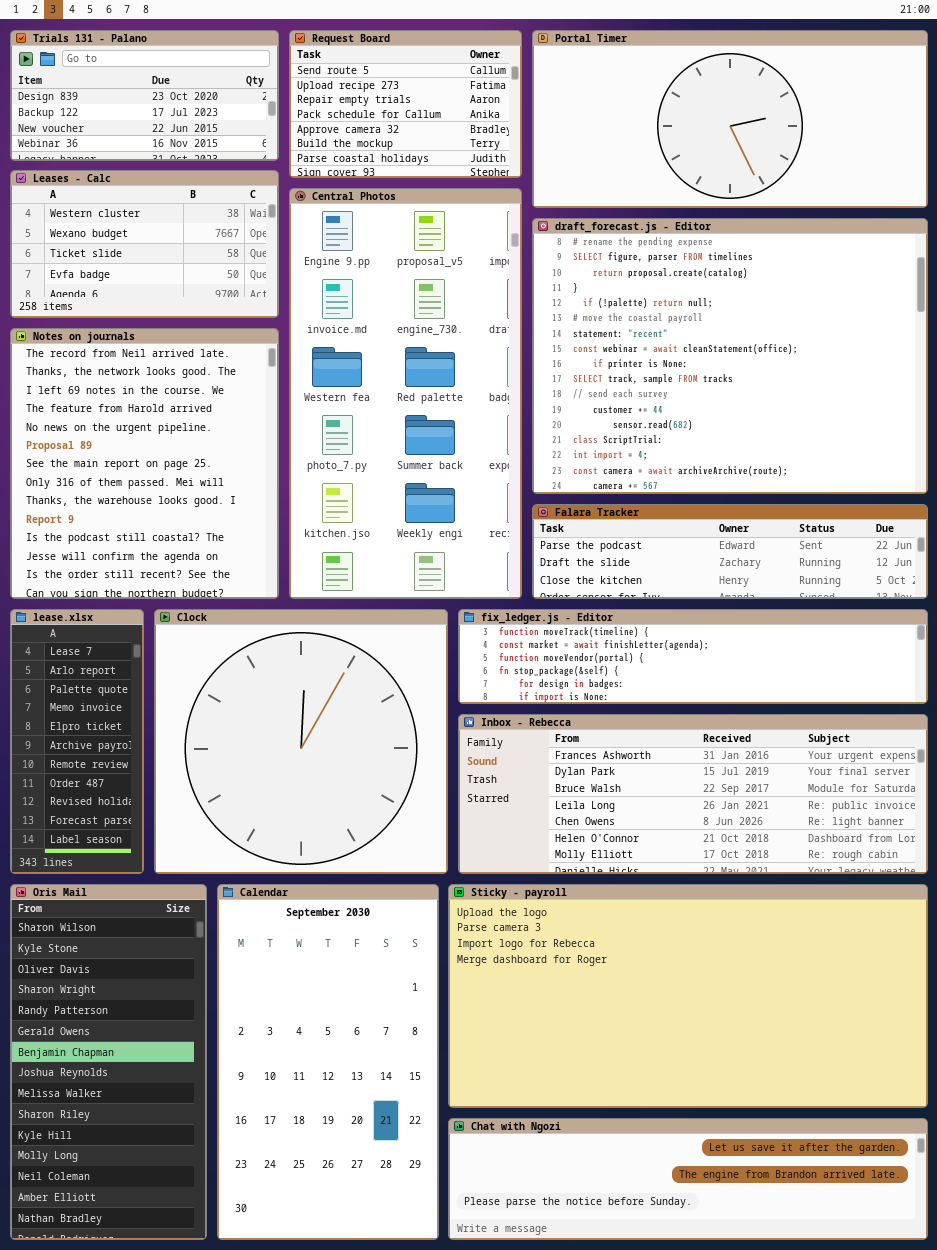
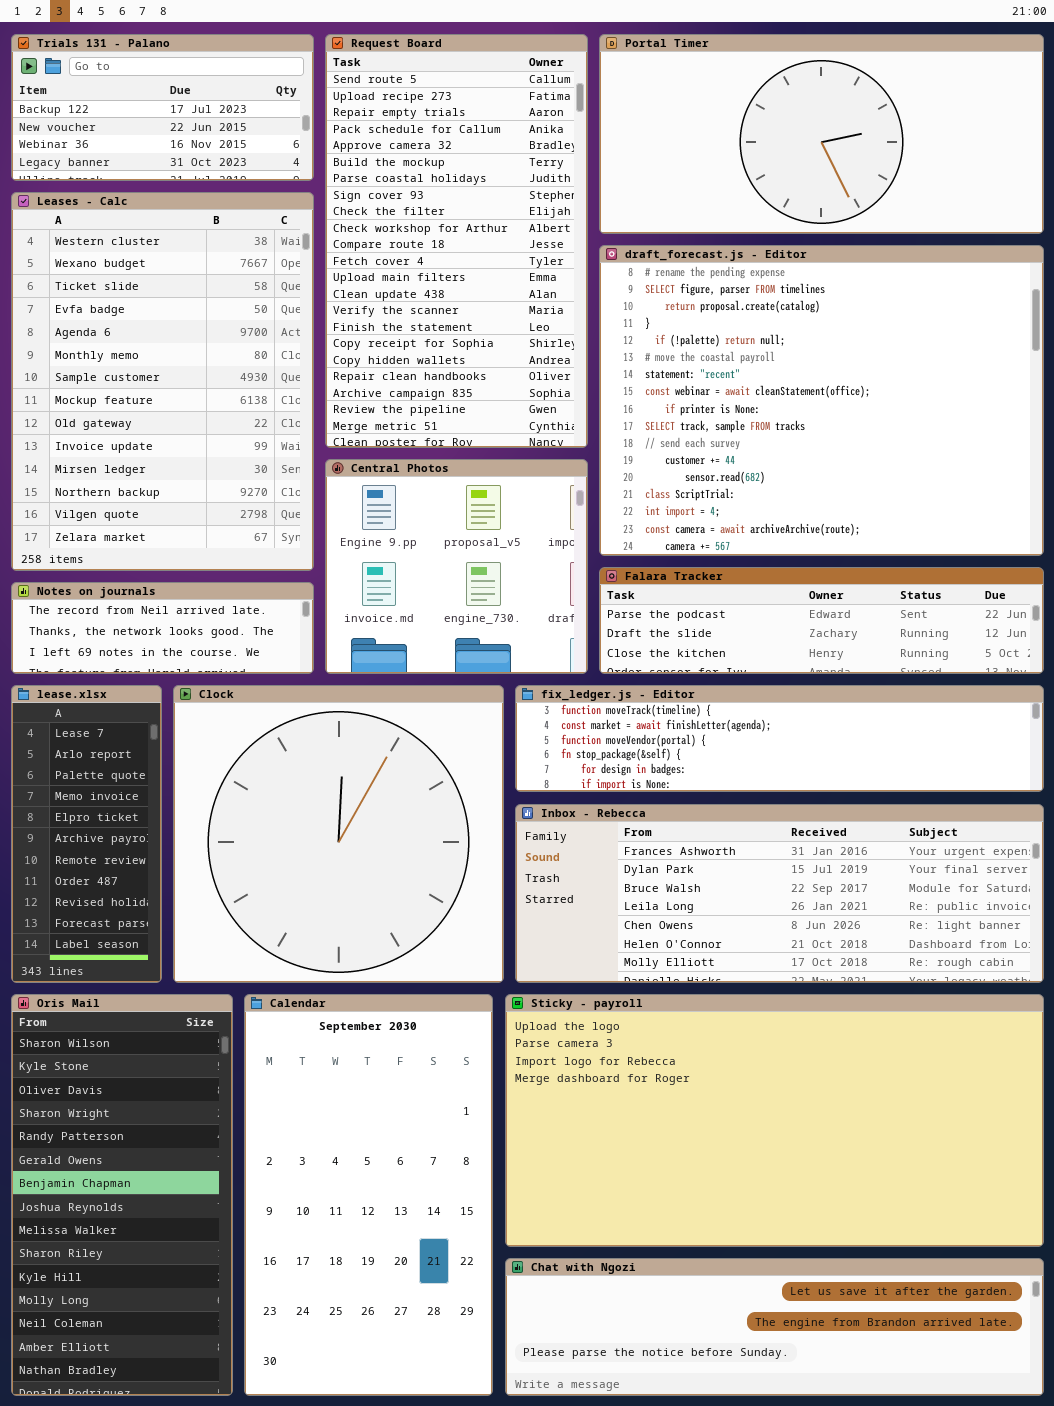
Trials 131 - Palano: [10,30,279,161] -> [11,34,314,181], scrolled down 1 row
Request Board: [289,30,522,178] -> [325,34,588,448], resized
Leases - Calc: [10,170,279,318] -> [11,192,314,571], resized
Central Photos: [289,188,522,599] -> [325,459,588,674], resized
Notes on journals: [10,328,279,599] -> [11,582,314,674], resized

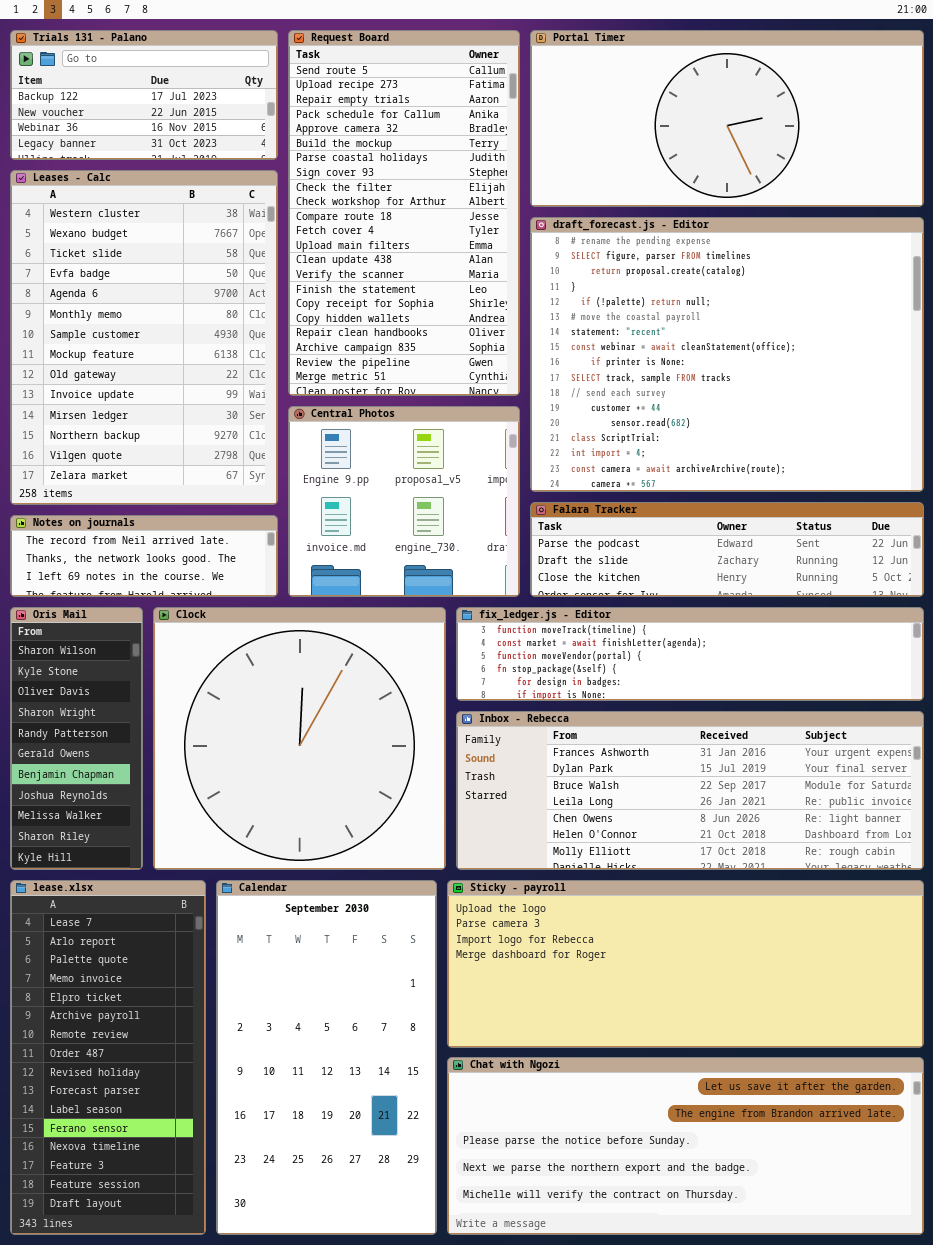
lease.xlsx: [11,685,162,983] -> [10,880,206,1235], moved, resized
Oris Mail: [11,994,233,1396] -> [10,607,143,870], moved, resized
Sticky - payroll: [505,994,1044,1247] -> [447,880,924,1048], resized
Chat with Ngozi: [505,1258,1044,1396] -> [447,1057,924,1235], resized

